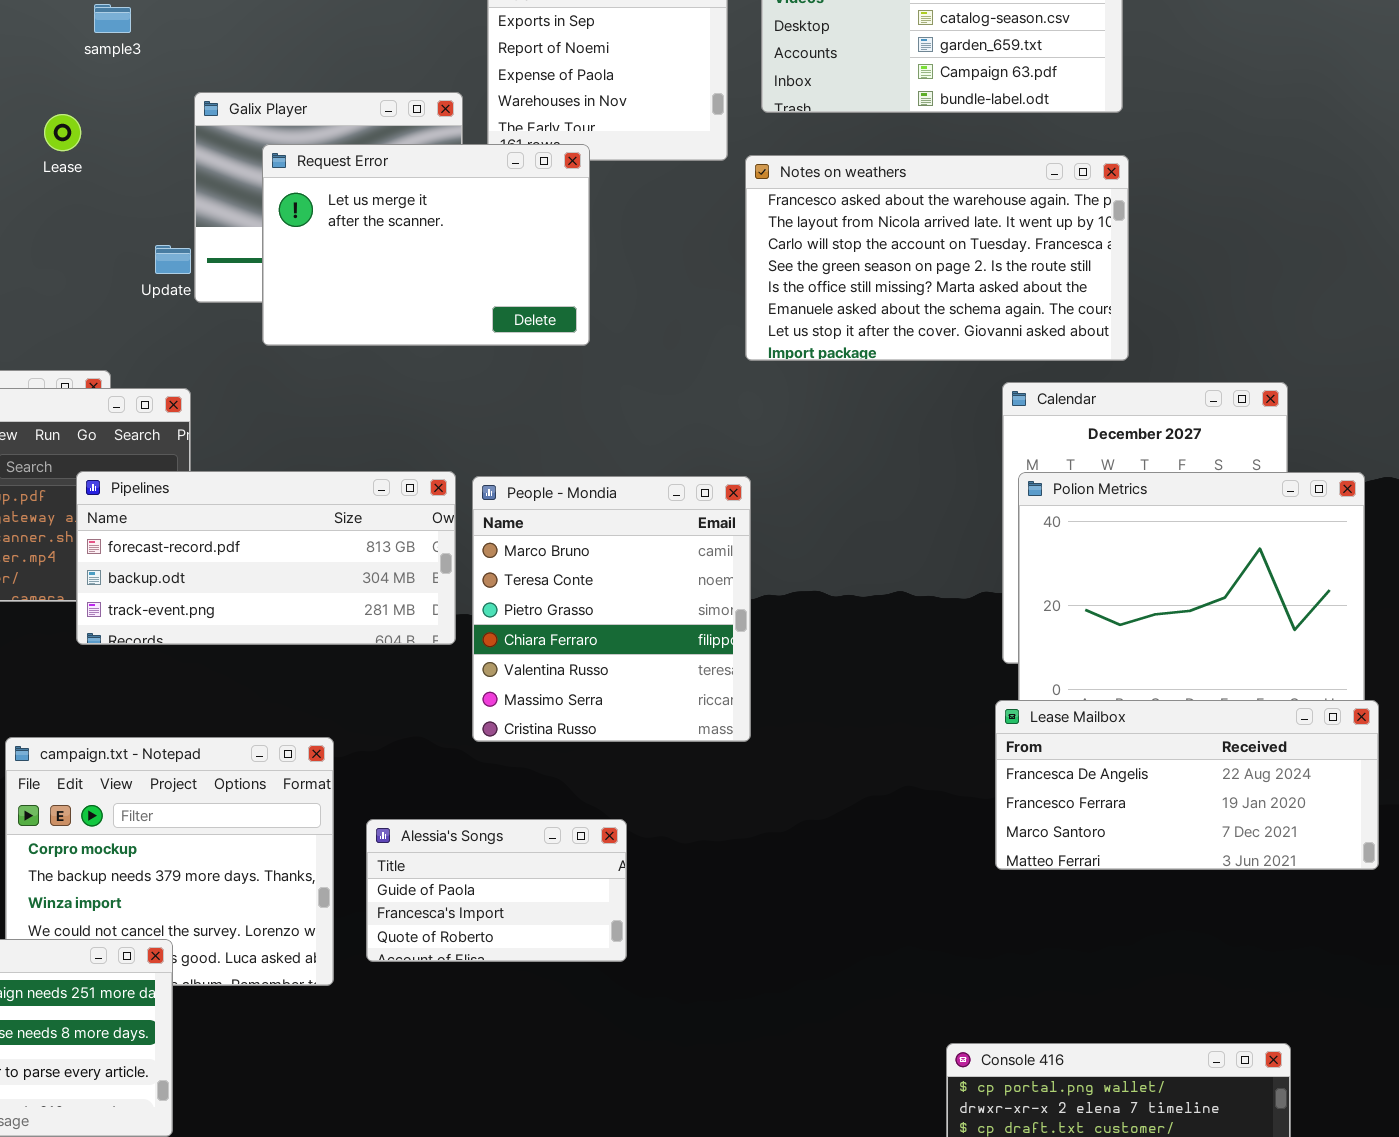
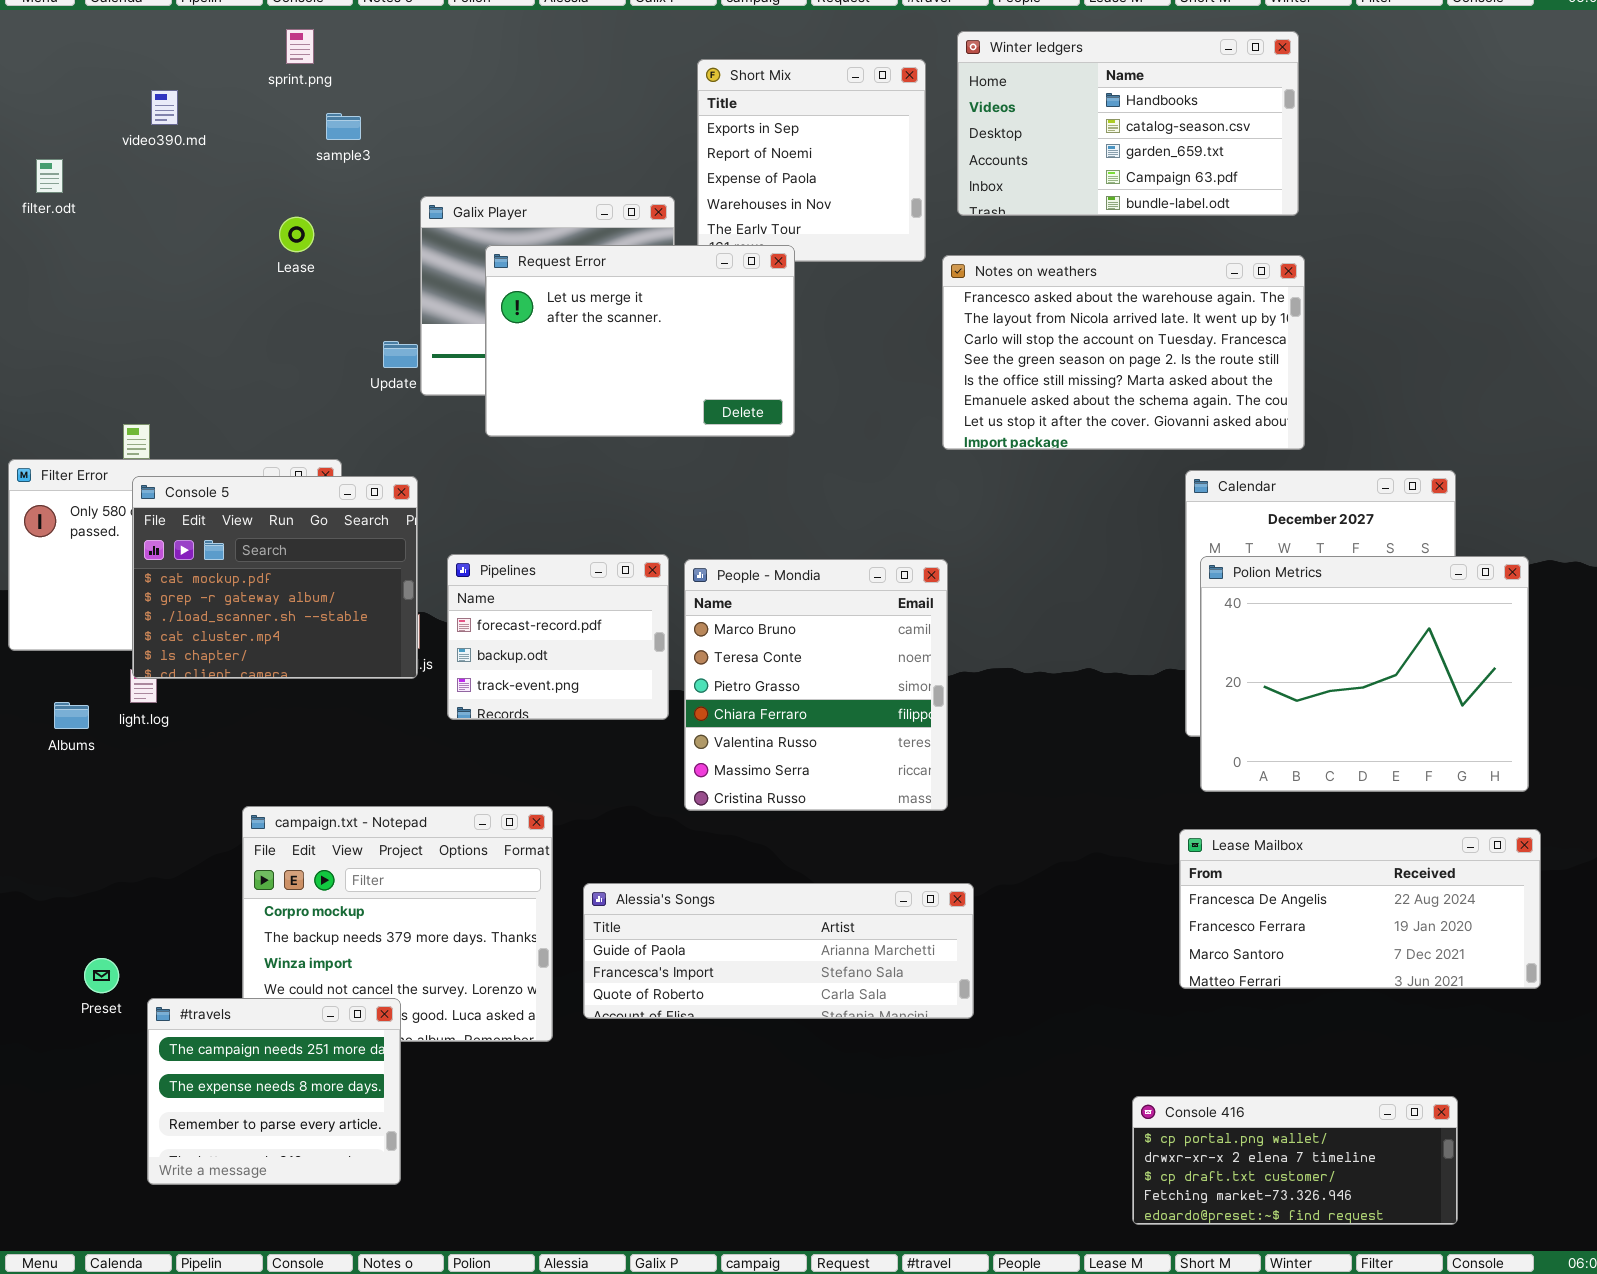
Pipelines: [76,471,456,645] -> [447,554,669,720], resized
Lease Mailbox: [995,700,1379,870] -> [1179,829,1541,989], moved
Alessia's Songs: [366,819,627,962] -> [583,883,974,1019], resized

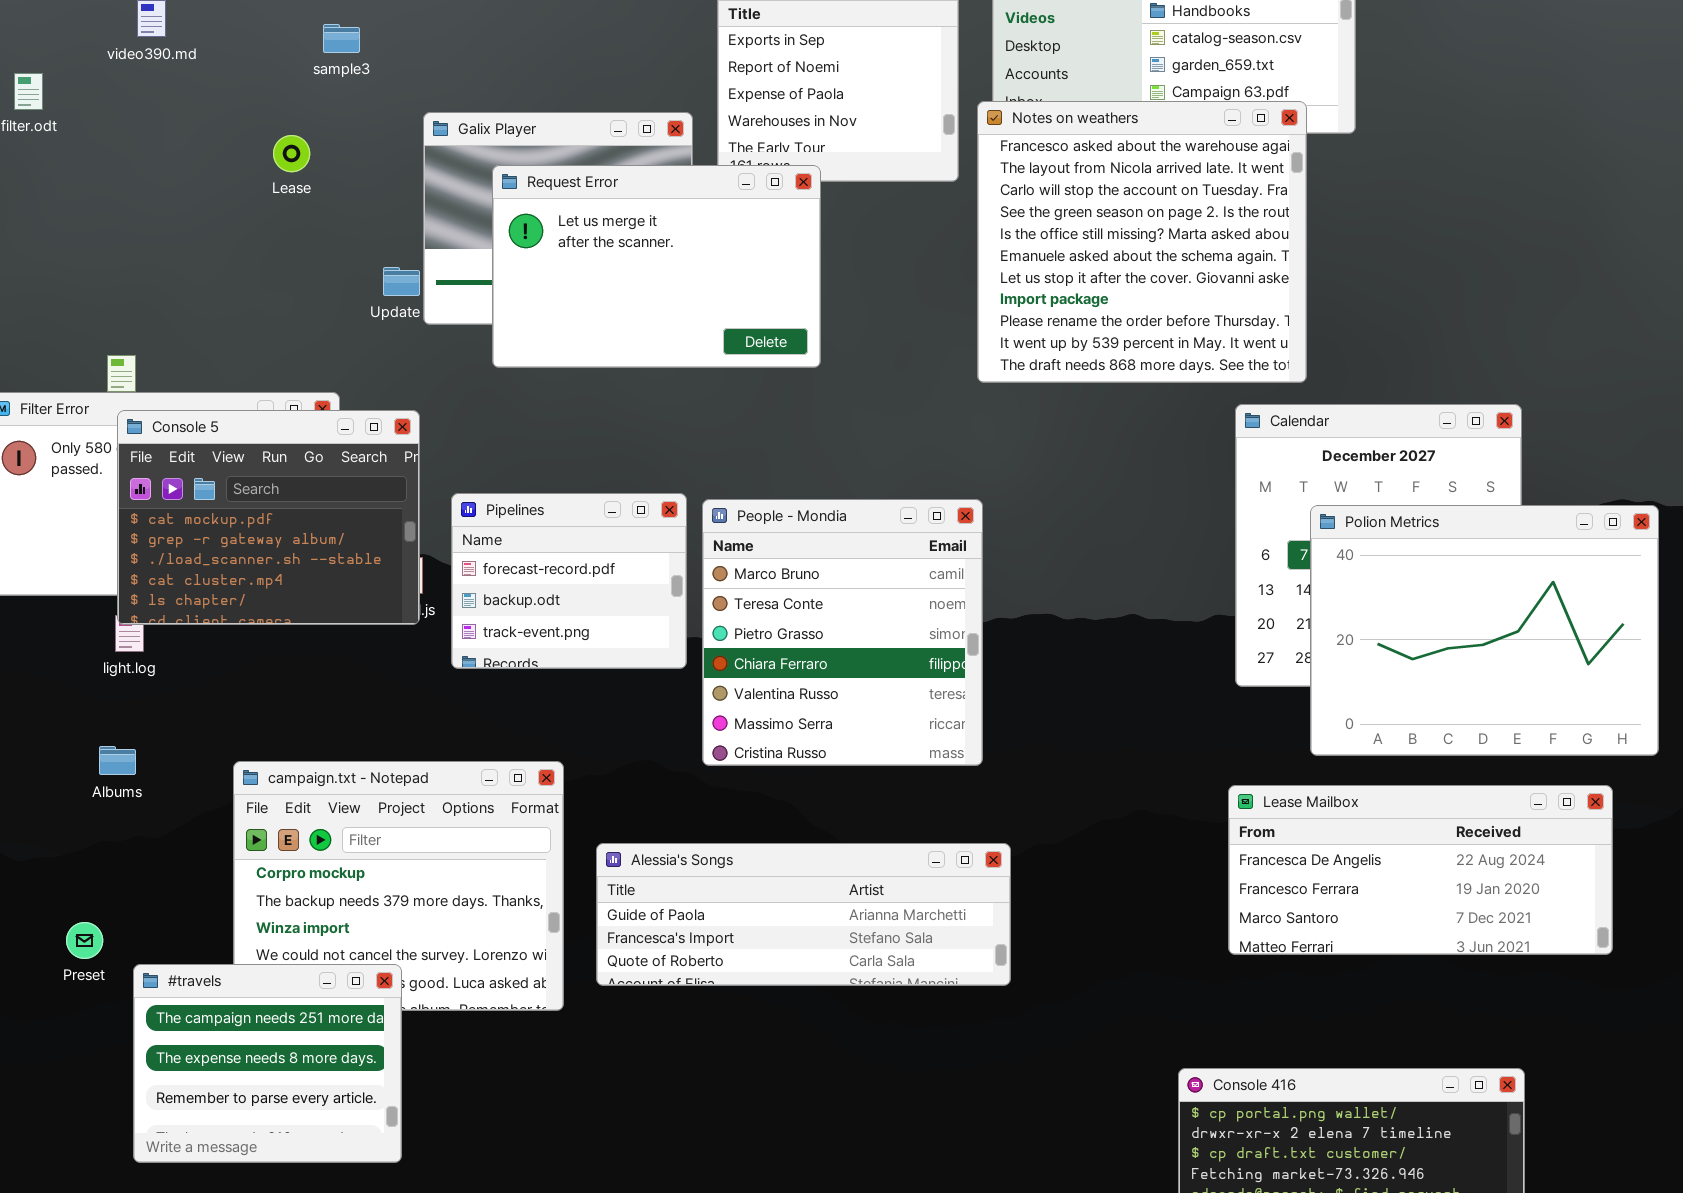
Notes on weathers: [942,255,1305,450] -> [977,101,1307,383], resized
Polion Metrics: [1200,556,1529,792] -> [1310,505,1659,756], moved
Albums: [54,702,89,729] -> [99,746,136,775], moved

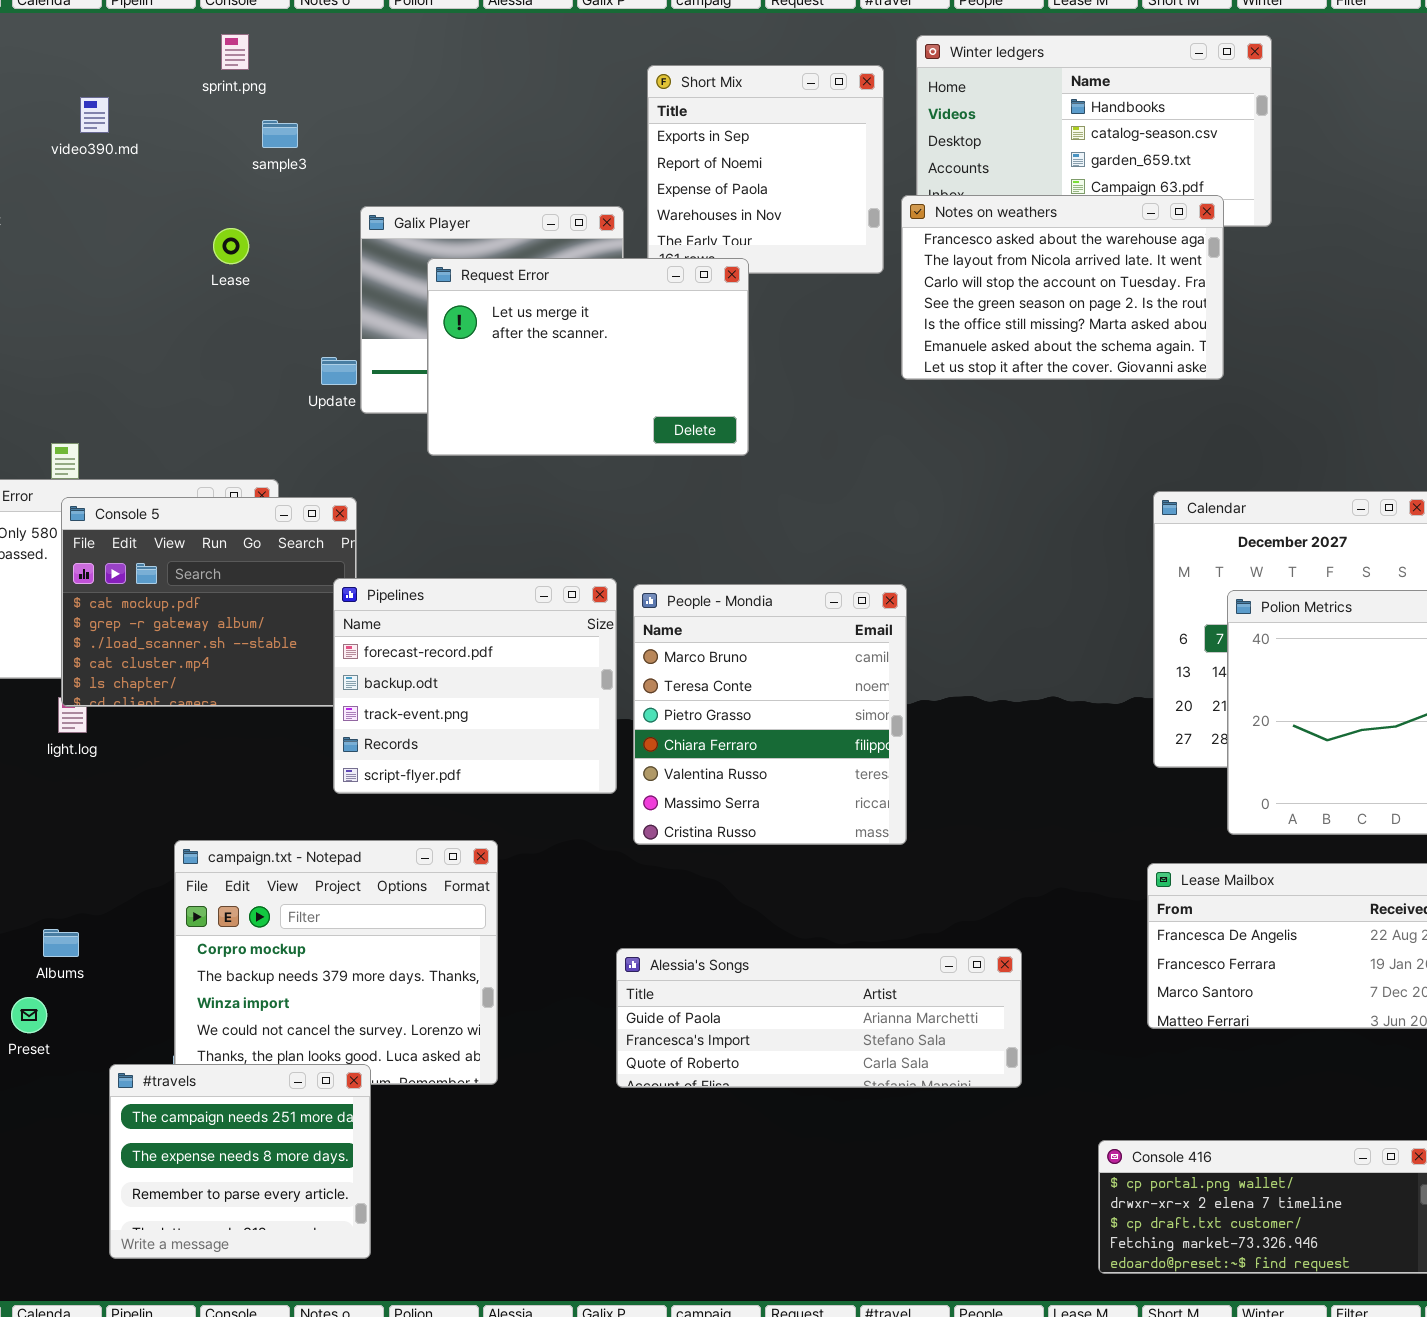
Notes on weathers: [977,101,1307,383] -> [901,195,1224,380], resized
Pipelines: [451,493,687,669] -> [333,578,617,794], resized
Albums: [99,746,136,775] -> [43,929,79,957], moved
Alessia's Songs: [596,843,1011,986] -> [616,948,1022,1088], moved
#travels: [133,964,402,1163] -> [109,1064,371,1259], moved

